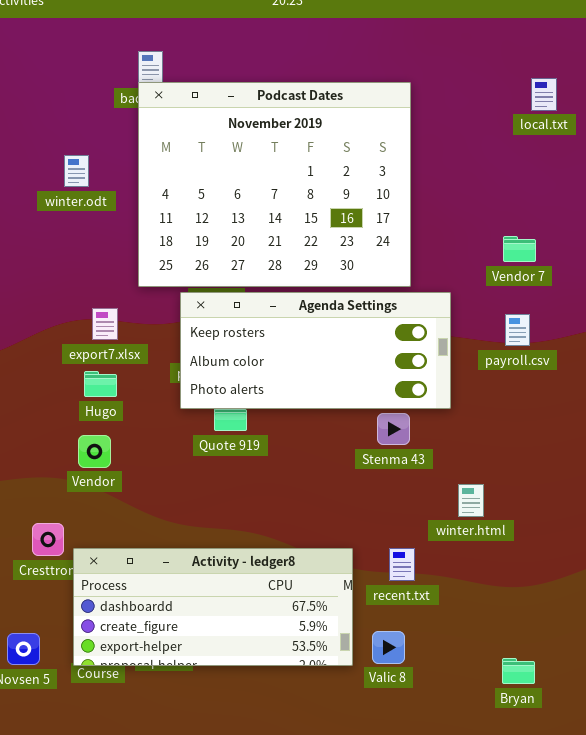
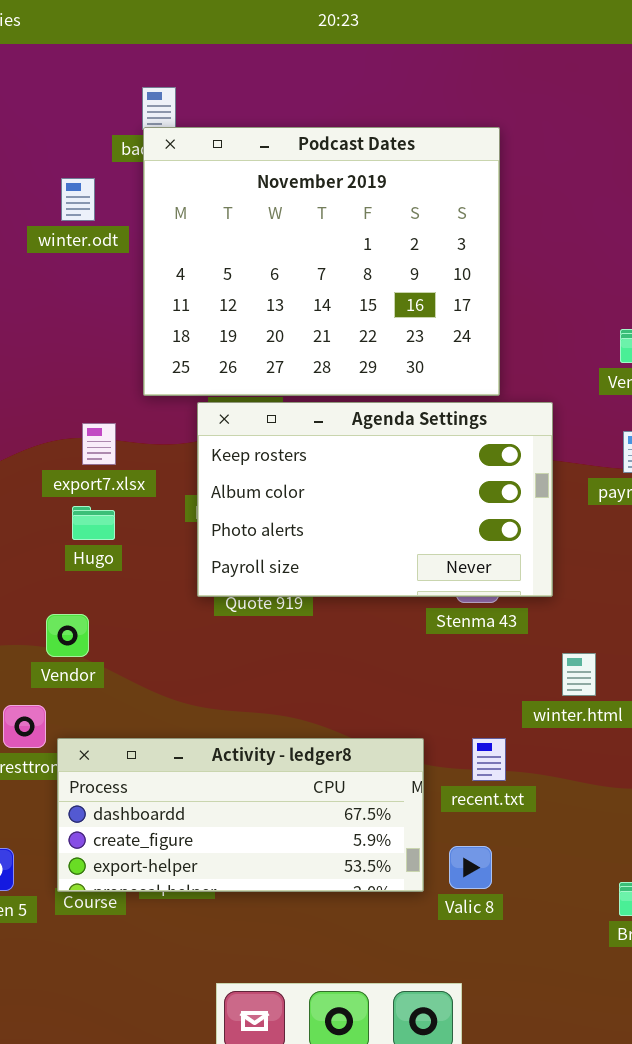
winter.odt: [64,155,89,187] -> [61,178,95,221], moved
Agenda Settings: [180,292,451,409] -> [197,402,553,597], resized
Vendor: [78,435,111,468] -> [46,614,89,657], moved

